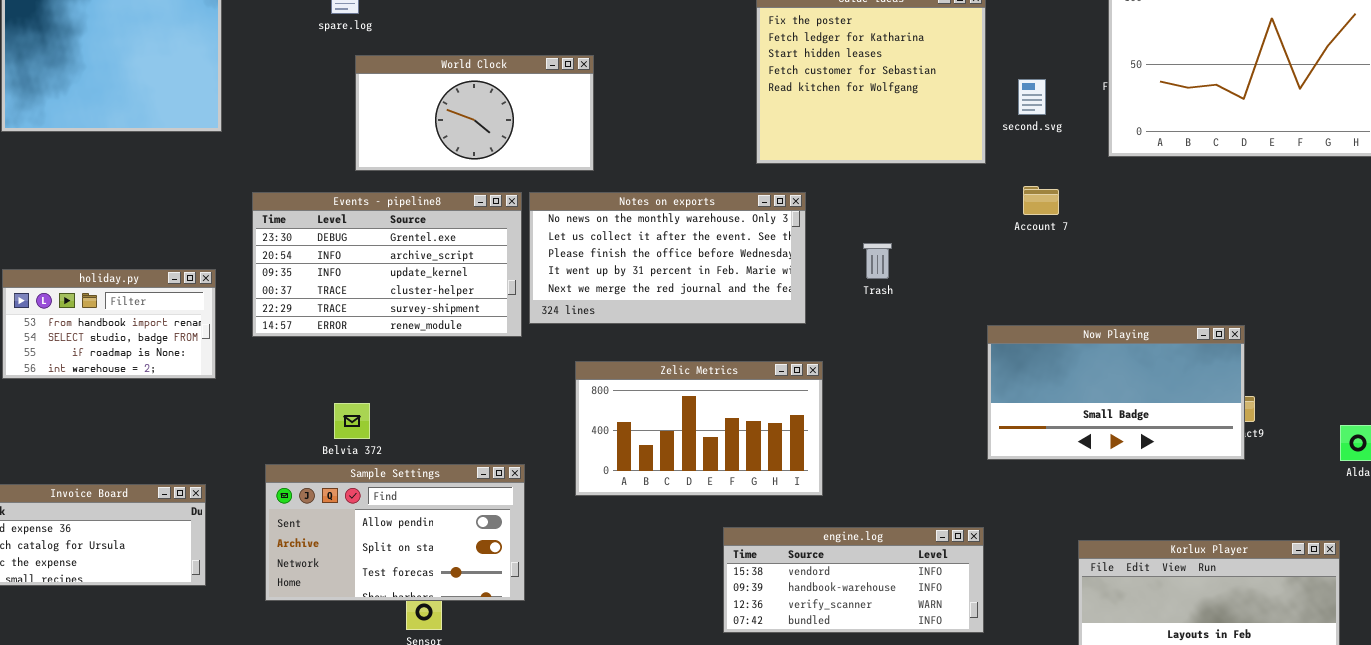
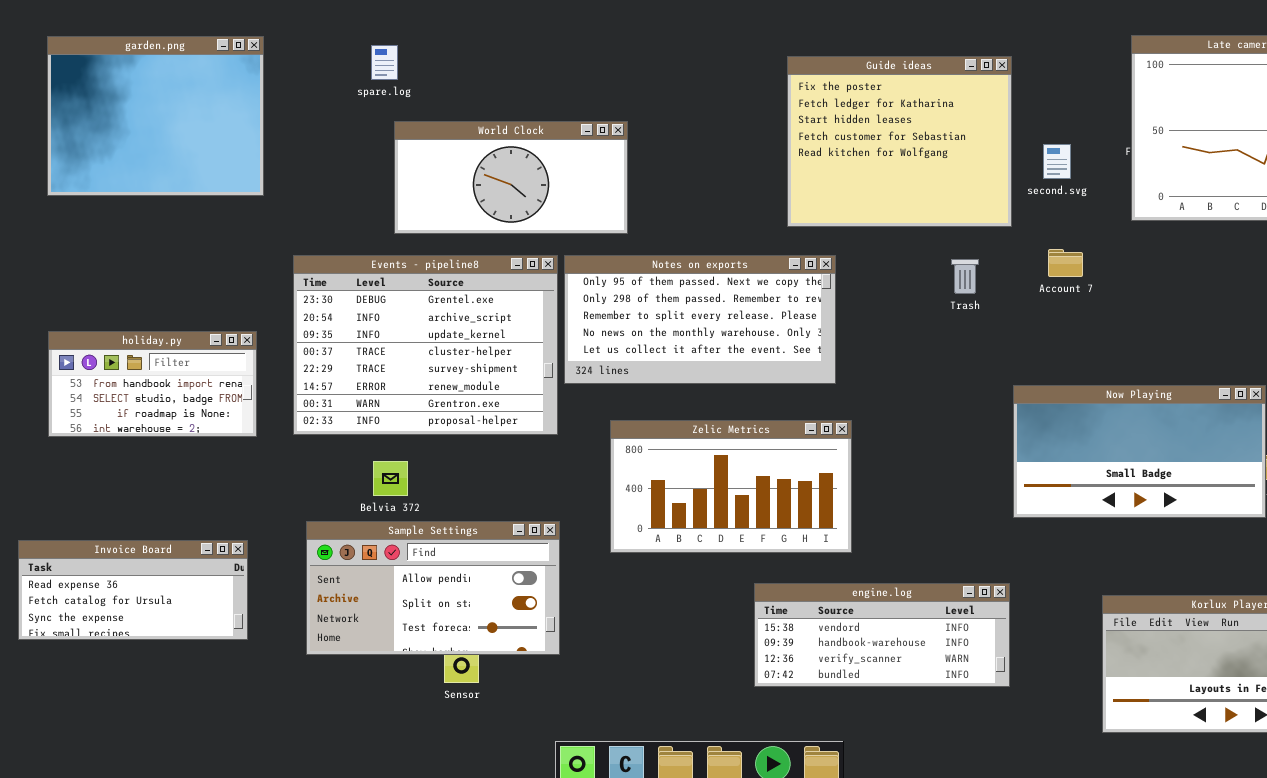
Events - pipeline8: [252,192,522,337] -> [293,255,558,435], resized
Notes on exports: [529,192,806,324] -> [564,255,836,384], scrolled up 3 rows
Trash: [863,243,892,279] -> [951,259,979,294], moved

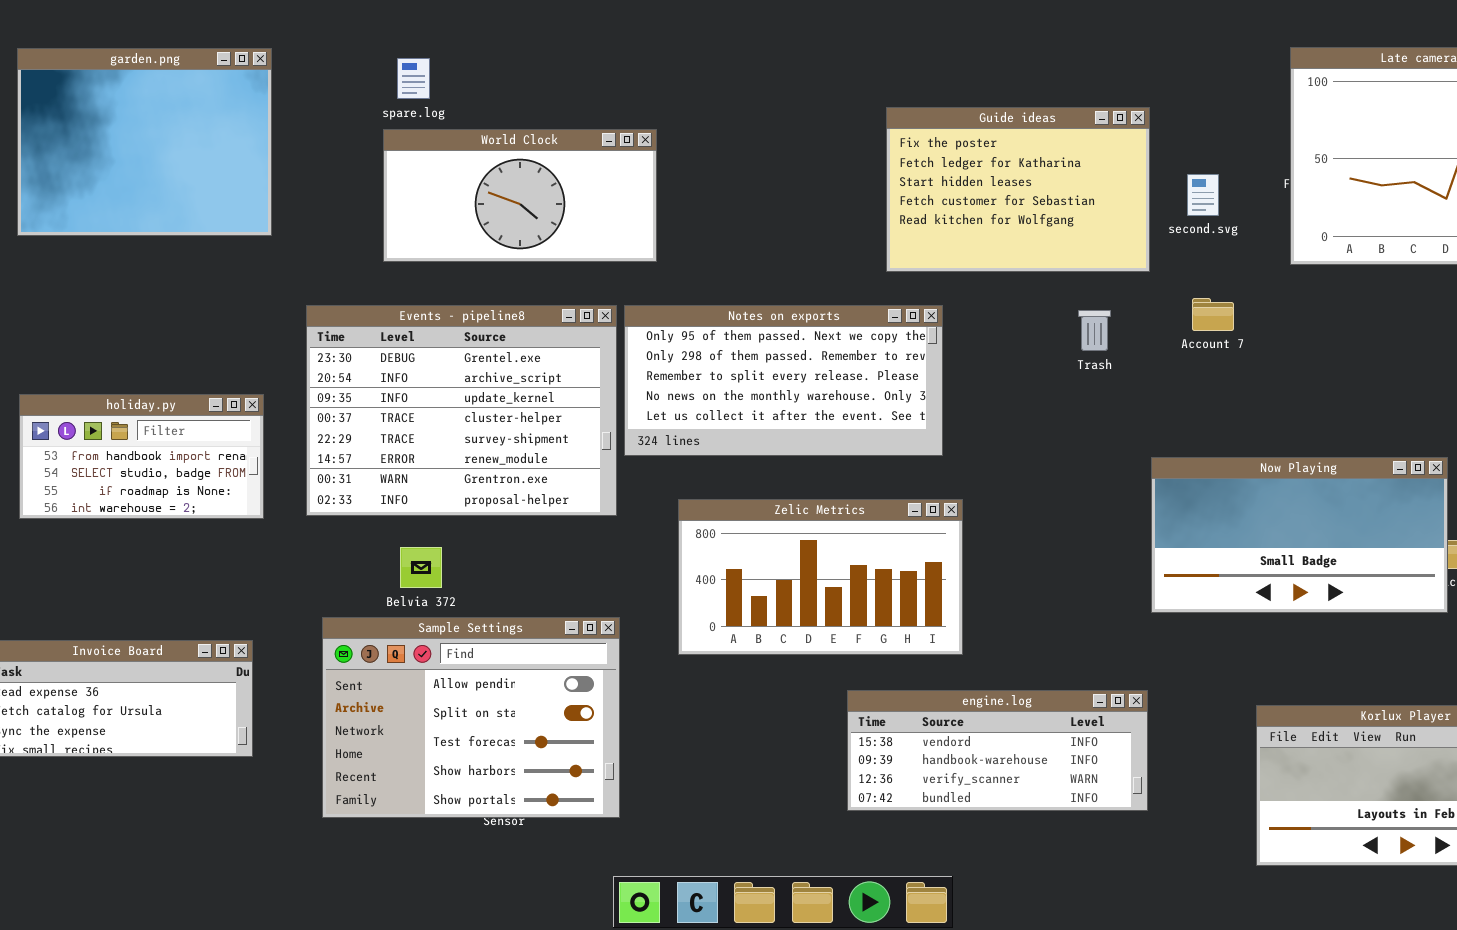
Guide ideas: [787,56,1012,227] -> [886,107,1150,272], resized
World Clock: [394,121,628,234] -> [383,129,657,262], moved
Sample Settings: [306,521,560,655] -> [322,617,620,818], resized

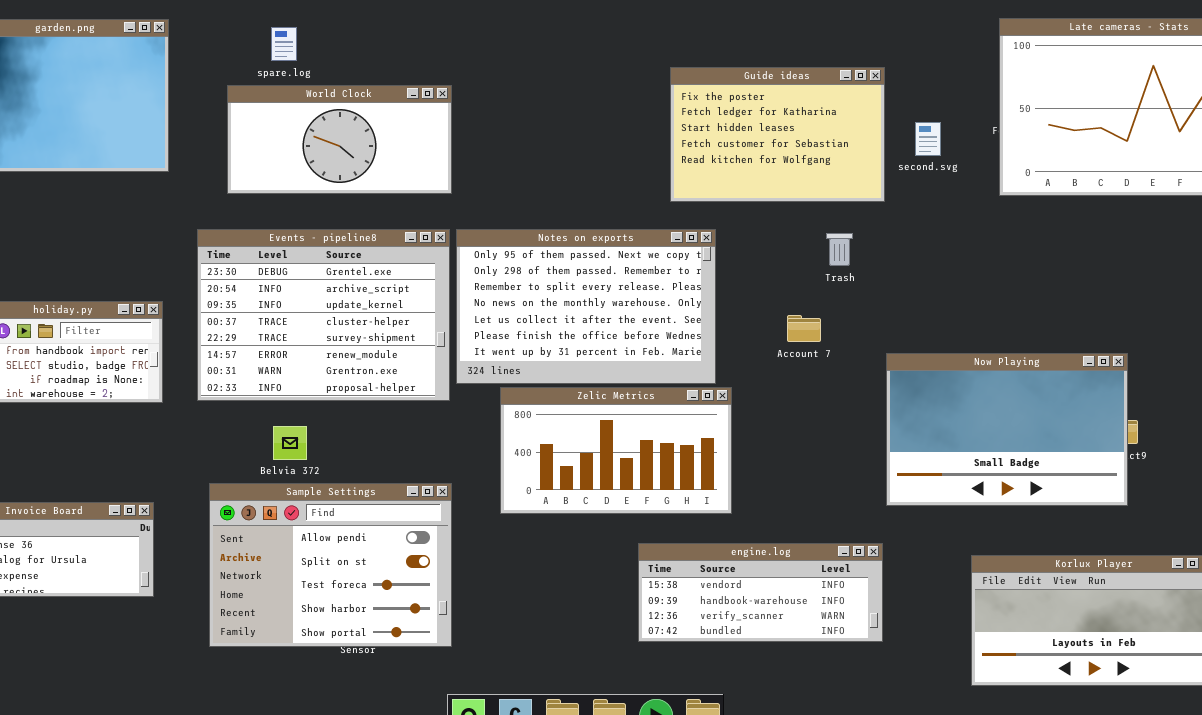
World Clock: [383,129,657,262] -> [227,85,452,194], moved
Account 7: [1192,298,1234,331] -> [787,315,821,342], moved
Notes on exports: [624,305,943,456] -> [456,229,716,384], resized
Now Playing: [1151,457,1448,613] -> [886,353,1128,506], resized

